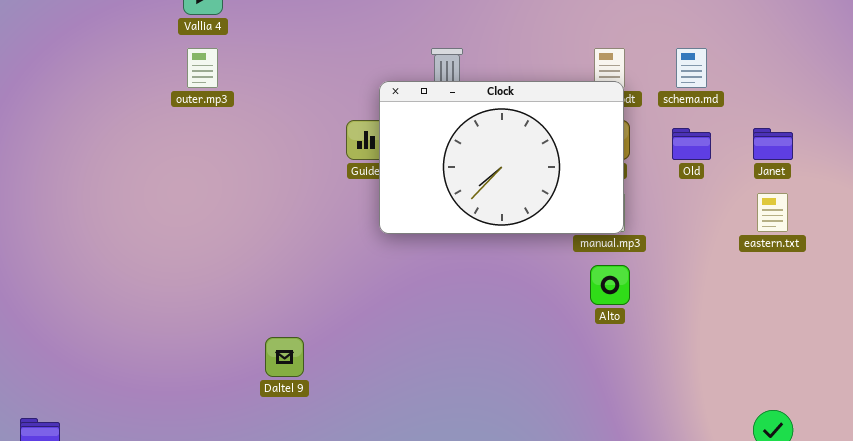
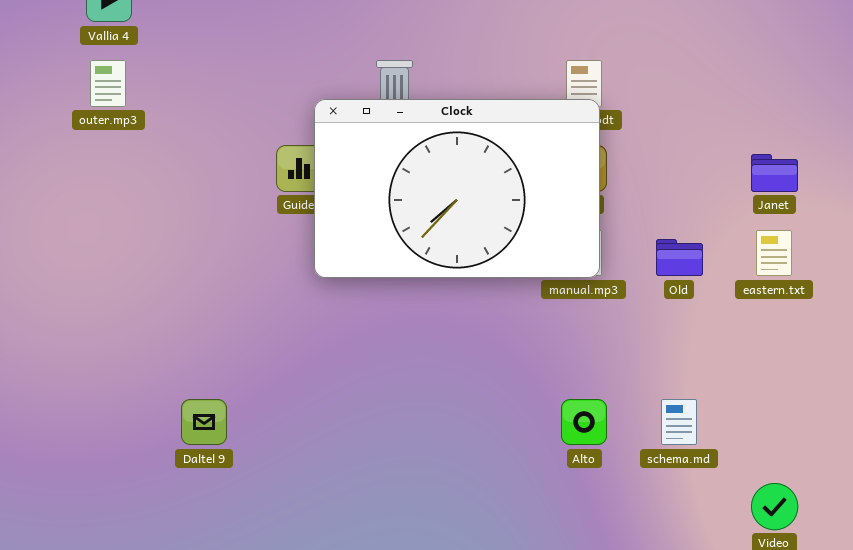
schema.md: [676,48,707,88] -> [661,399,697,445], moved
Old: [672,128,711,160] -> [656,239,703,276], moved
Alto: [590,265,630,305] -> [561,399,607,445], moved

